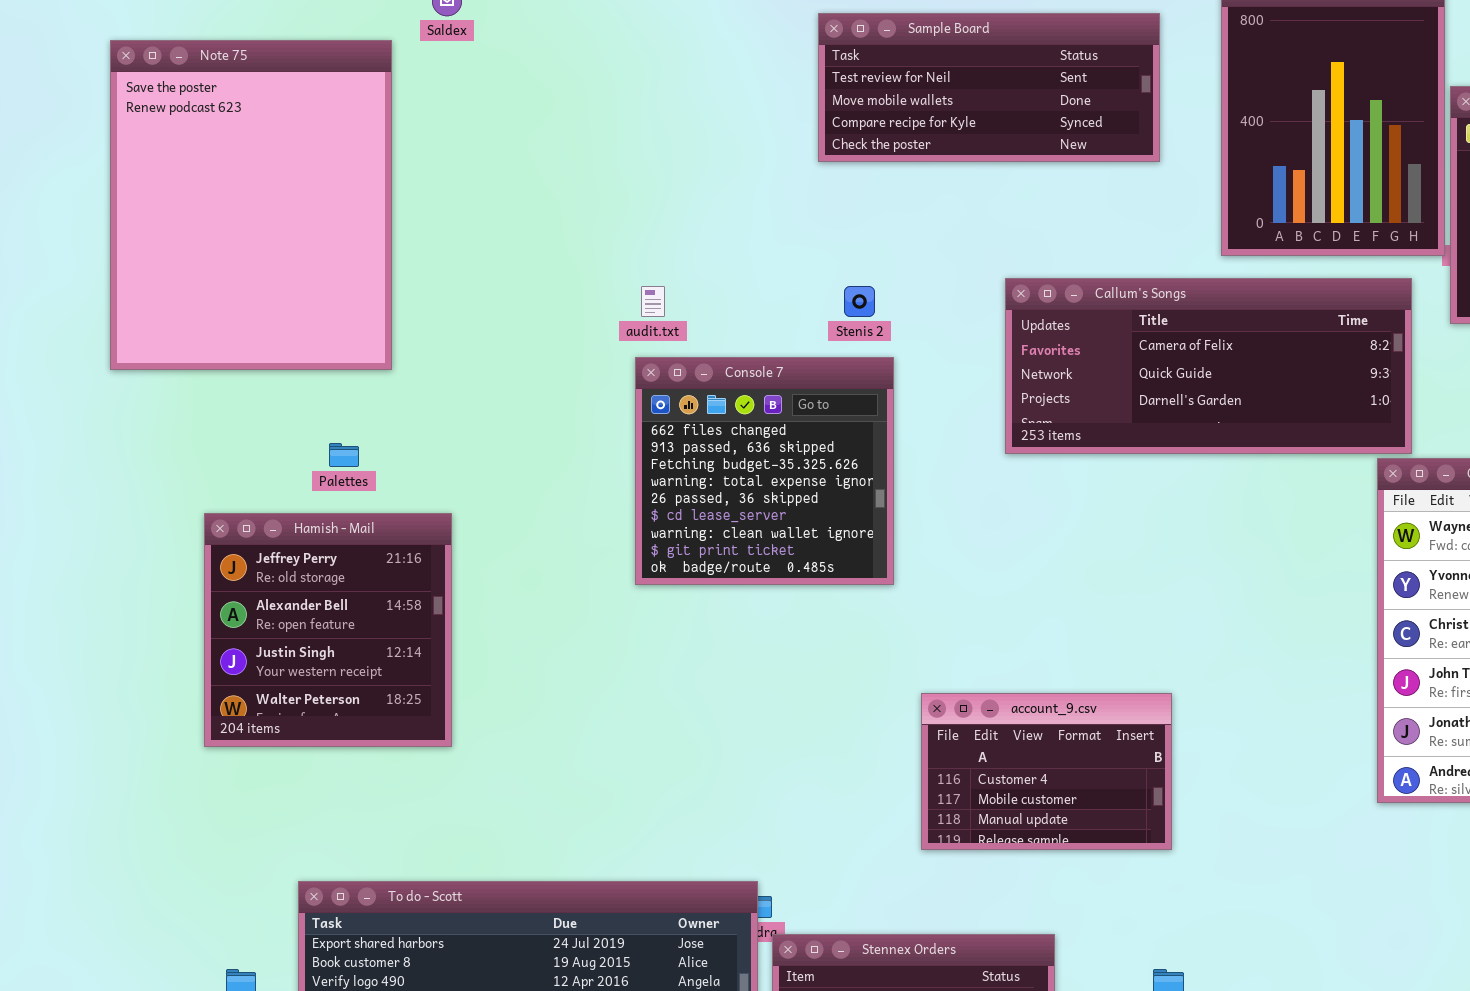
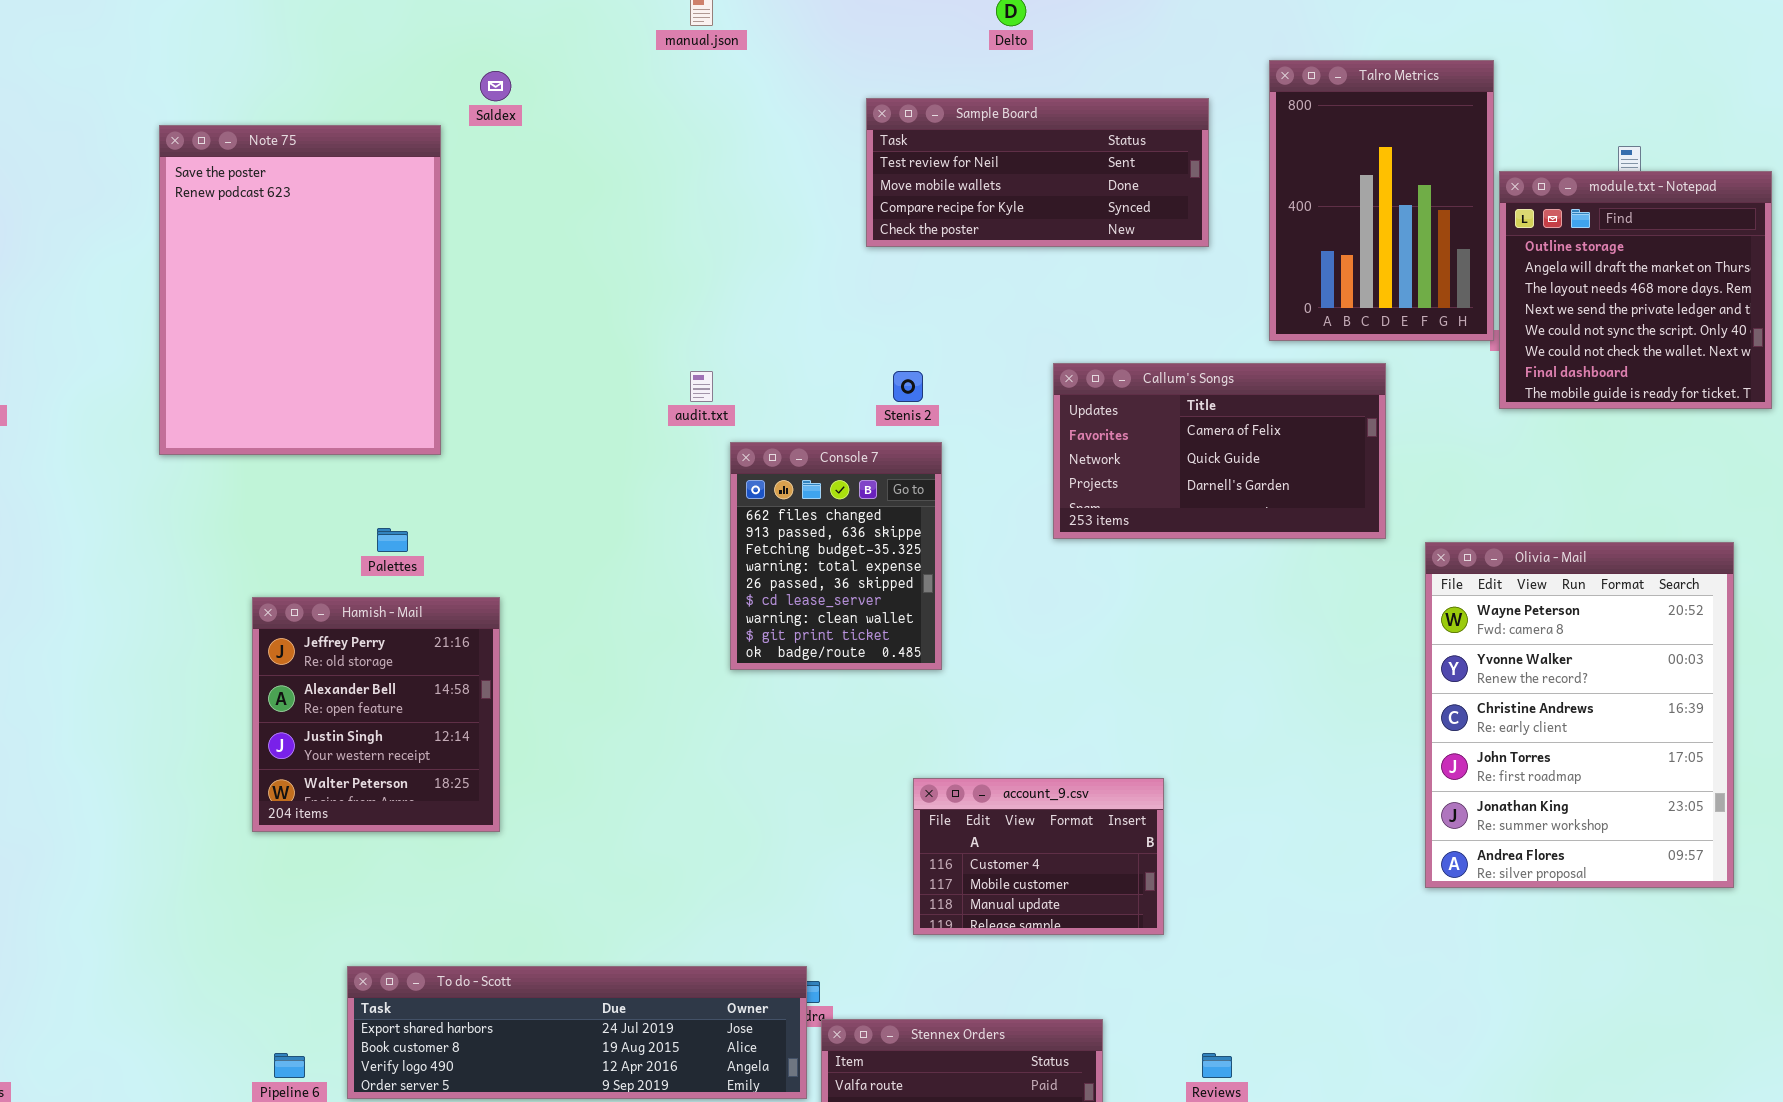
Callum's Songs: [1005,278,1412,454] -> [1053,363,1386,539], resized
Console 7: [635,357,894,585] -> [730,442,942,670], resized
account_9.csv: [921,693,1172,850] -> [913,778,1164,935], moved

